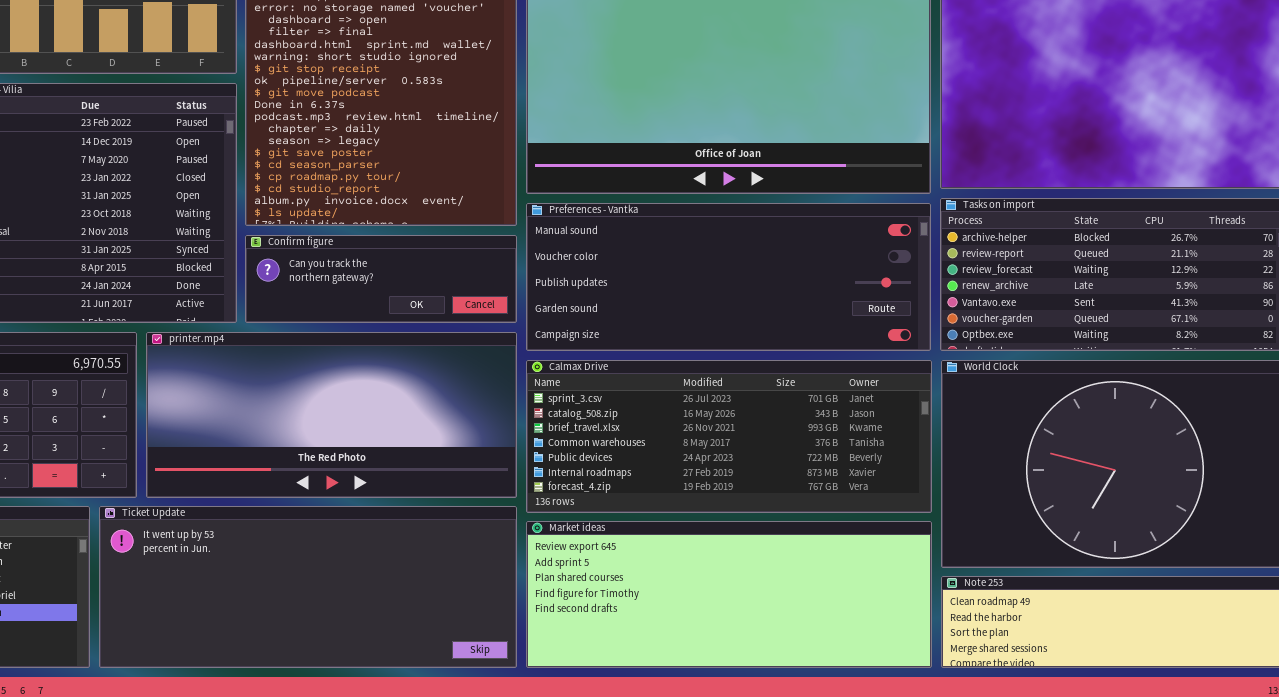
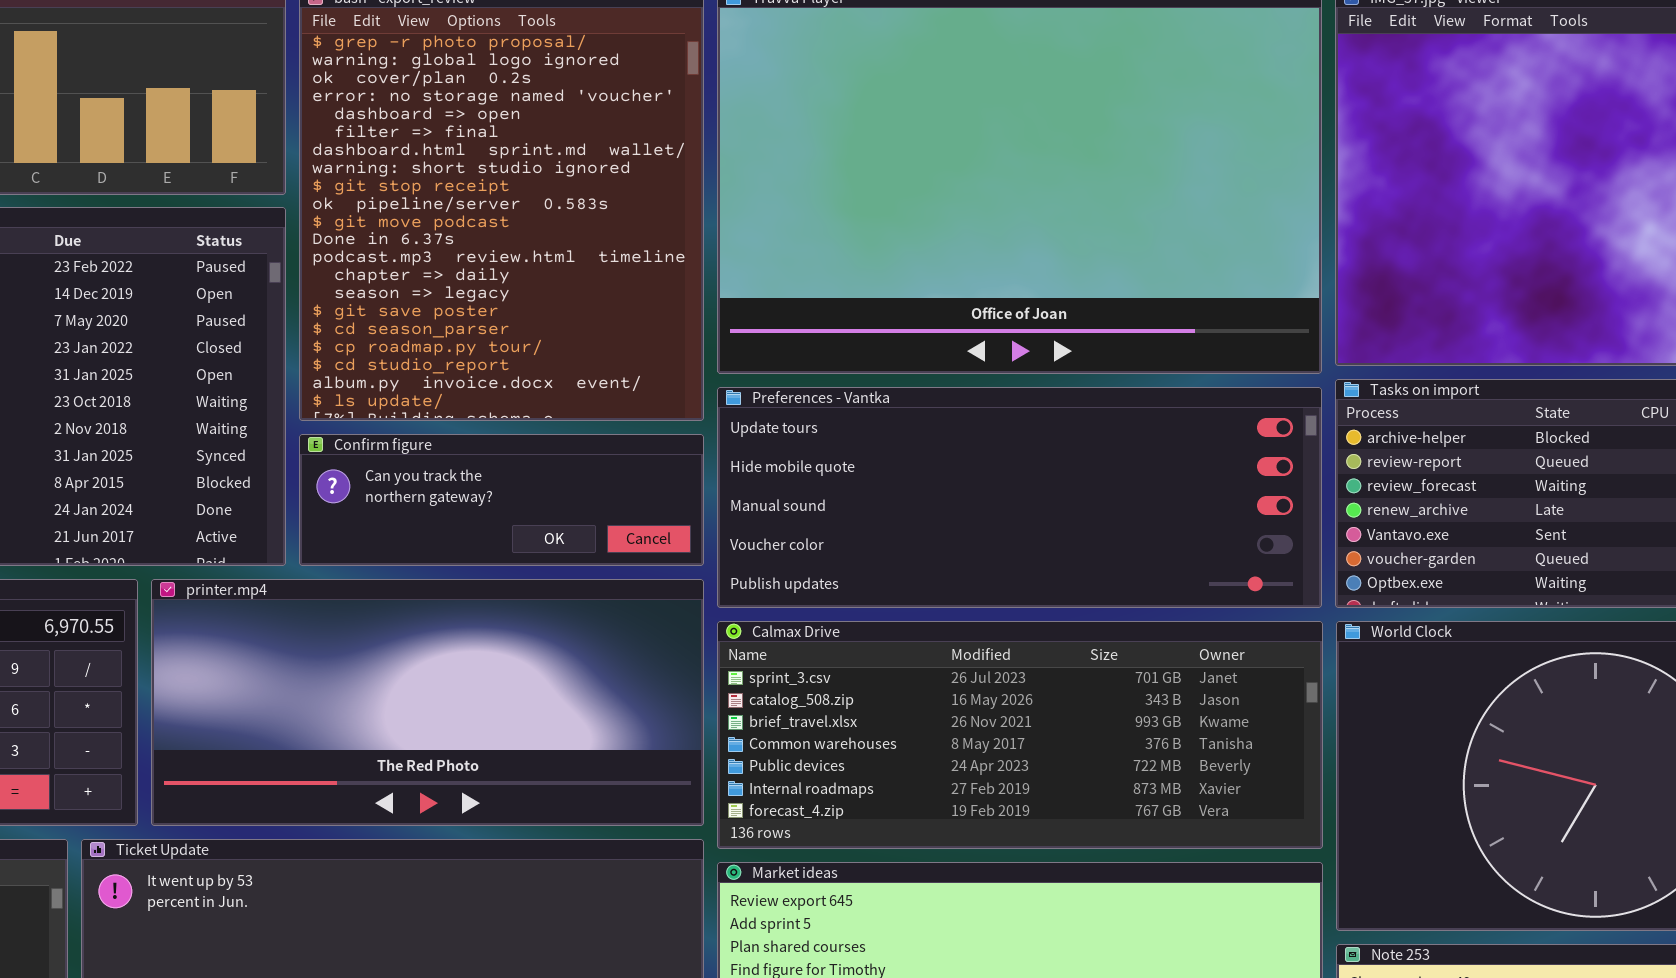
Preferences - Vantka: [526,203,931,351] -> [717,387,1322,608], scrolled up 2 rows

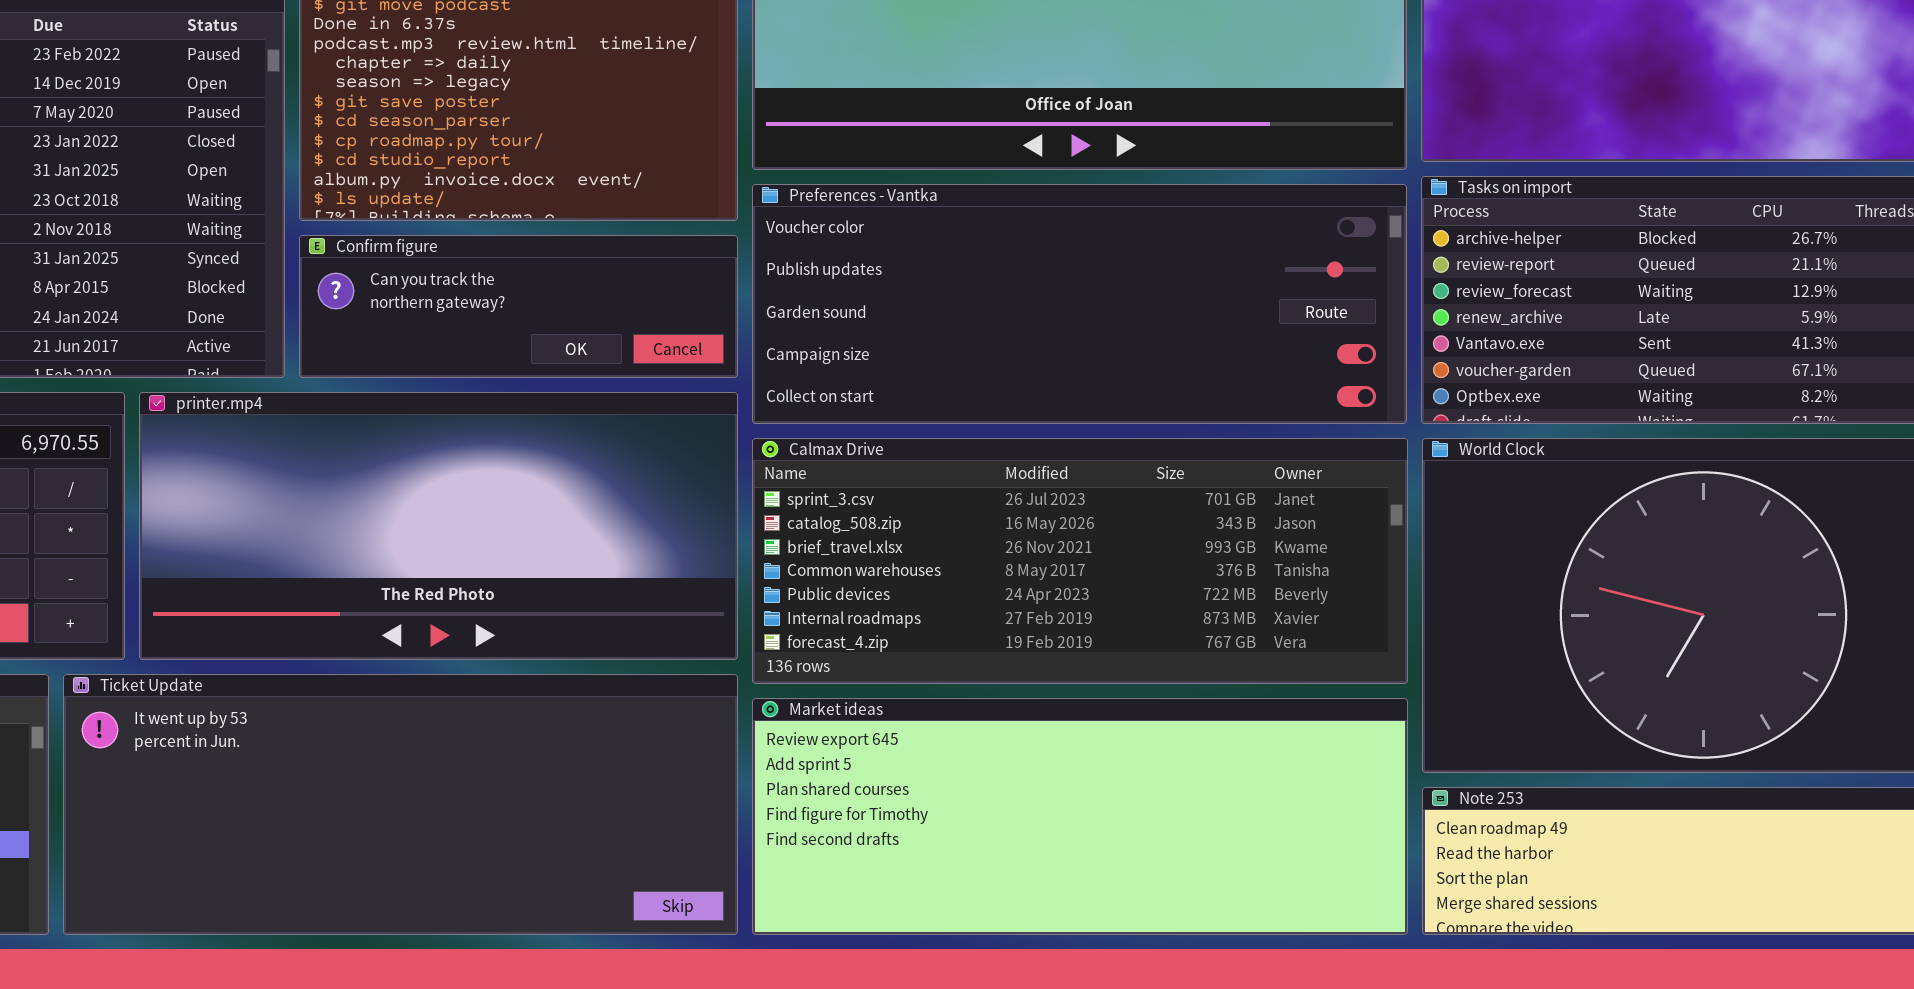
Preferences - Vantka: [717,387,1322,608] -> [752,184,1407,424], scrolled down 3 rows

